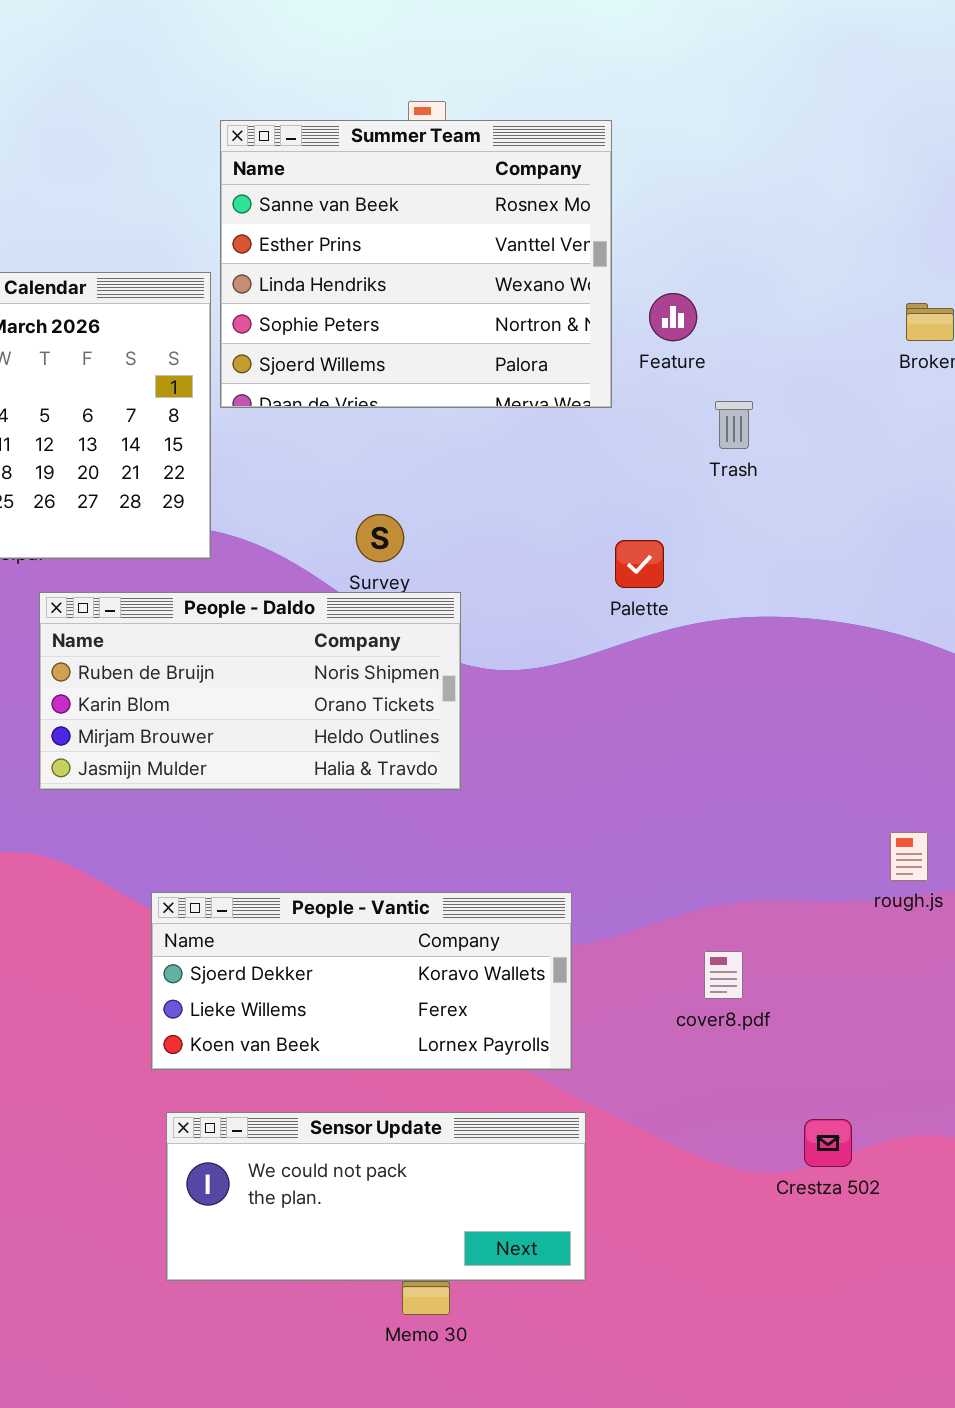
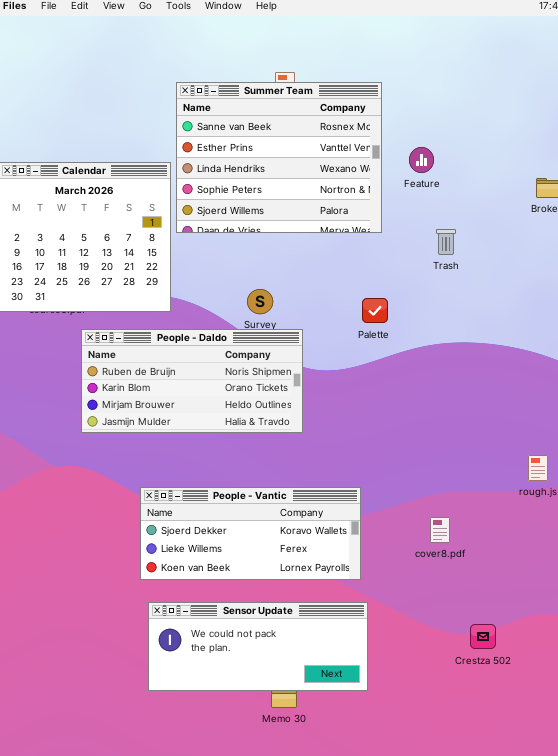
Feature: [649,293,697,341] -> [409,147,434,173], moved
Palette: [615,540,664,588] -> [362,298,388,323], moved
Crestza 502: [804,1119,852,1167] -> [470,624,496,649], moved

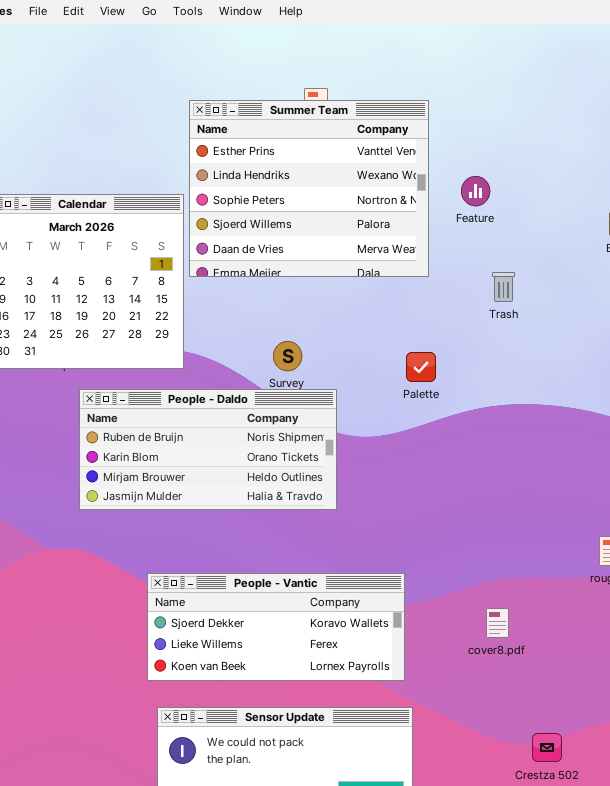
Summer Team: [176,82,382,233] -> [189,100,429,277], scrolled down 1 row

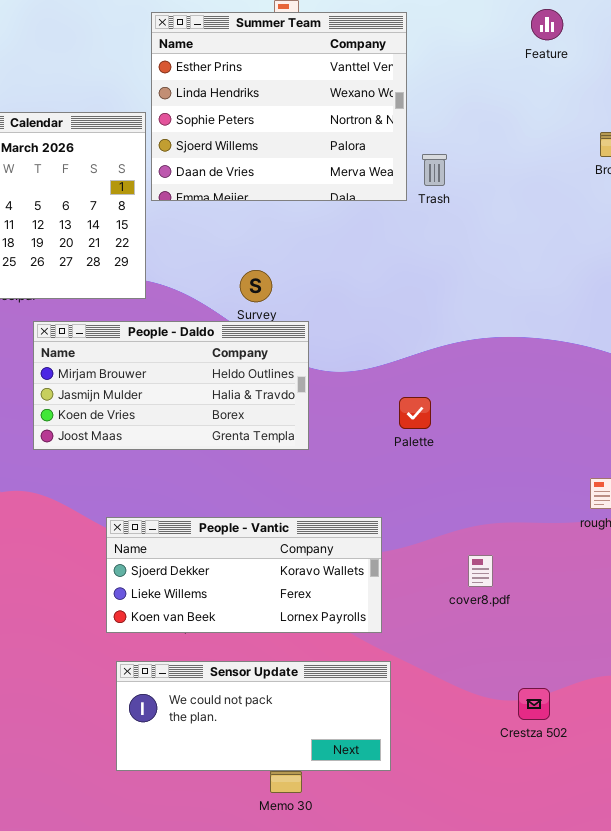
Feature: [461,176,490,206] -> [531,9,563,40], moved
Trash: [492,272,515,302] -> [422,154,447,186], moved
Palette: [406,352,436,382] -> [399,397,431,429], moved
People - Daldo: [79,389,337,510] -> [33,321,309,450], scrolled down 2 rows

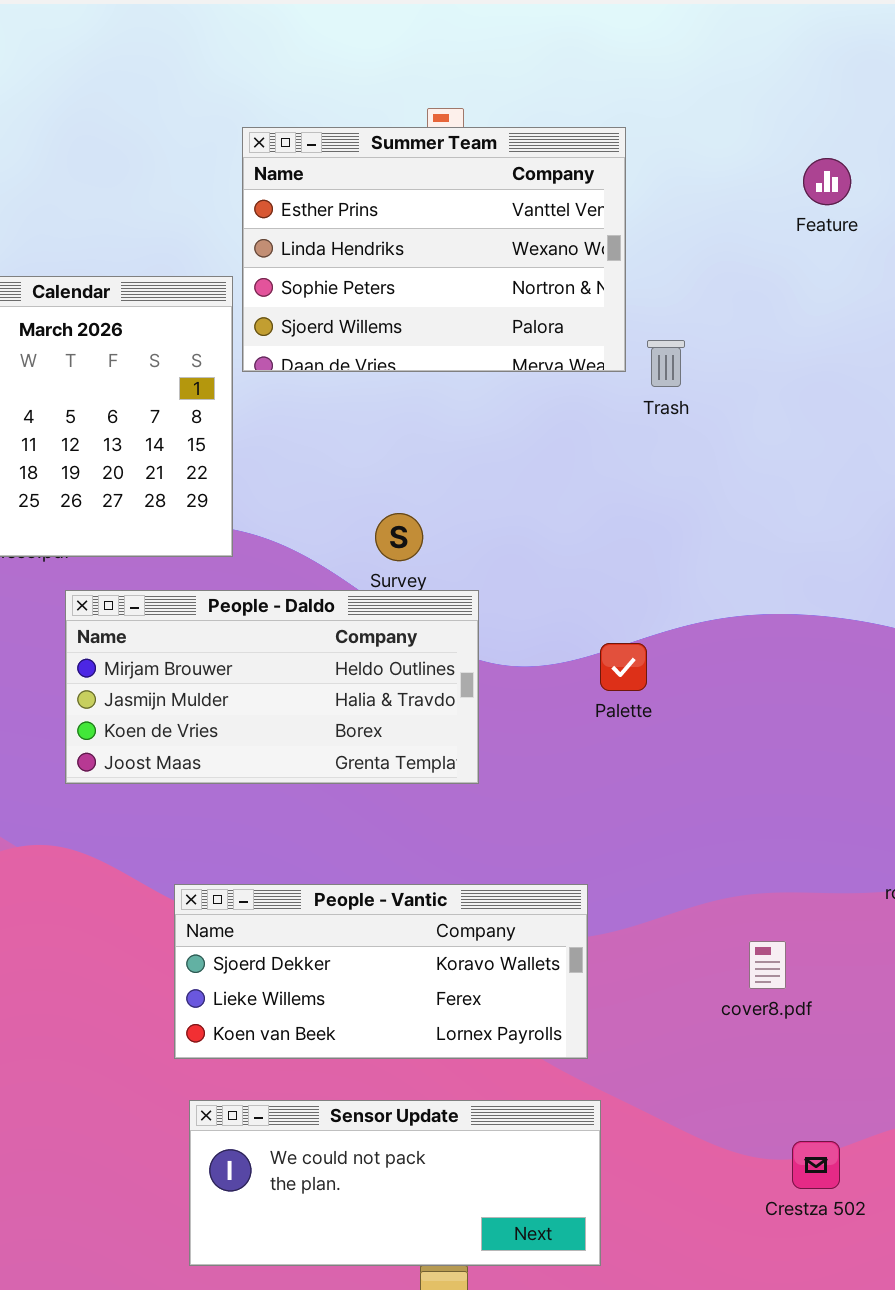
Feature: [531,9,563,40] -> [803,158,851,205], moved
Summer Team: [151,12,407,201] -> [242,127,626,372], resized
Palette: [399,397,431,429] -> [600,643,647,691], moved
cover8.pdf: [468,555,493,587] -> [749,941,786,989], moved

